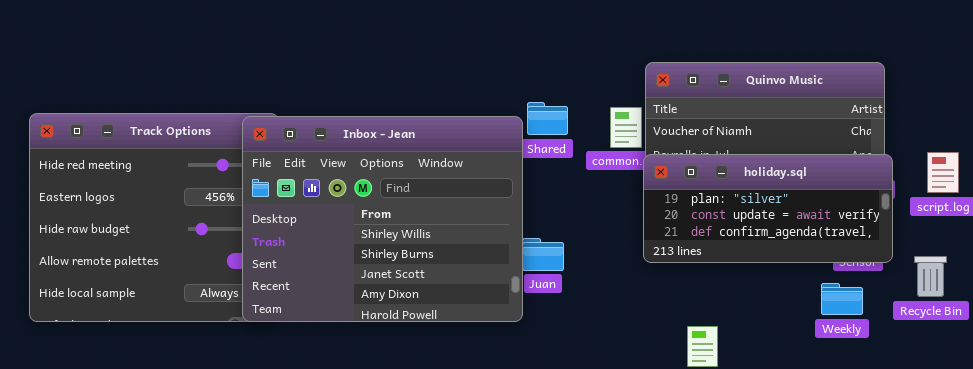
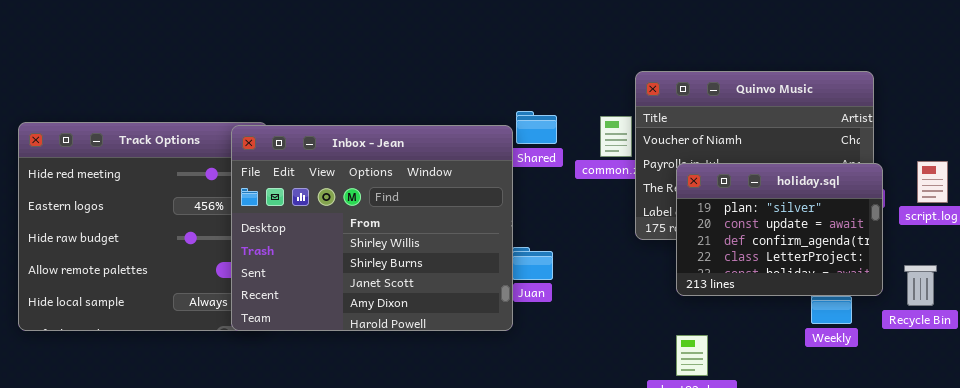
holiday.sql: [643,154,893,263] -> [676,163,883,296], resized

